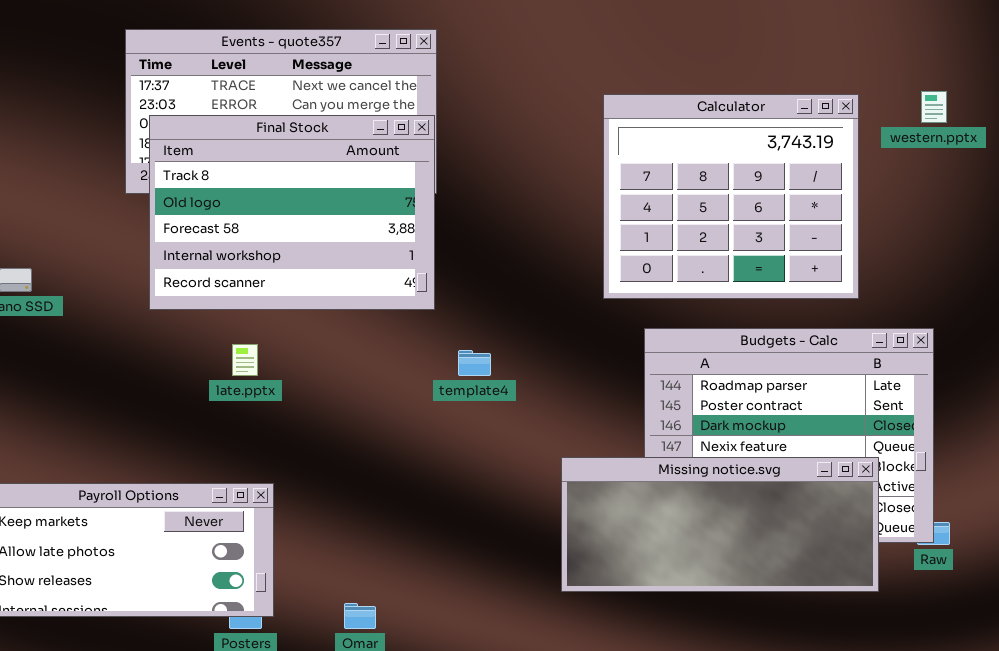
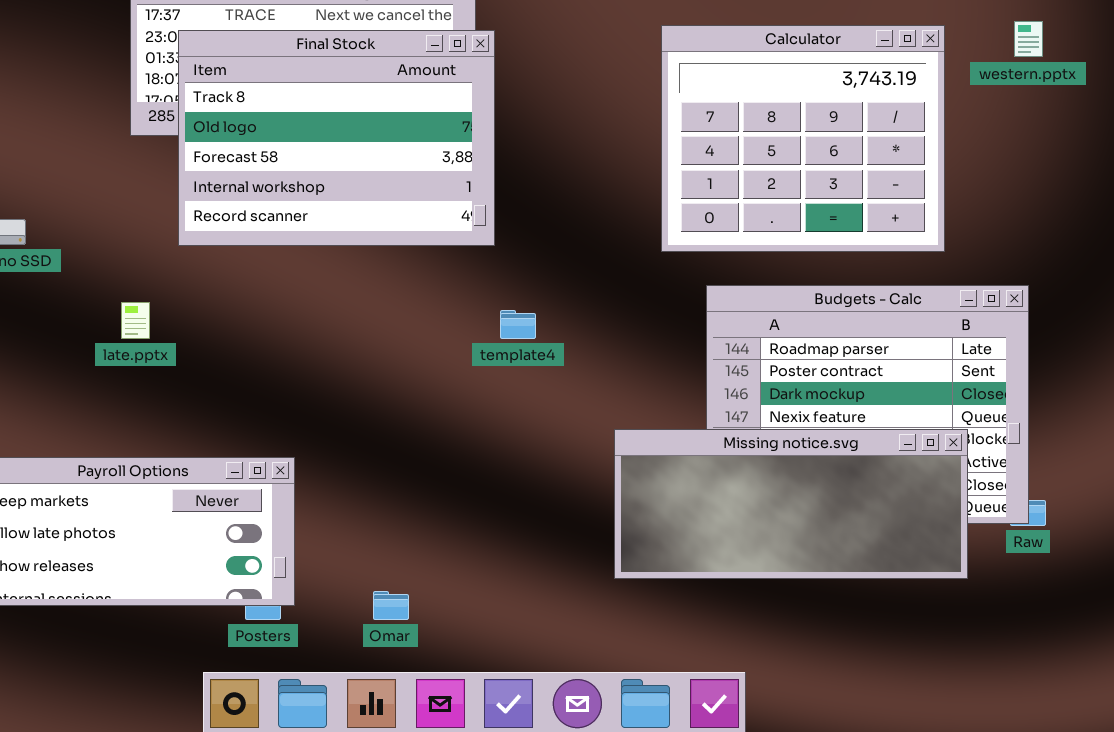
Final Stock: [149,115,435,310] -> [178,30,495,246], moved
late.pptx: [232,344,258,376] -> [121,302,150,339], moved

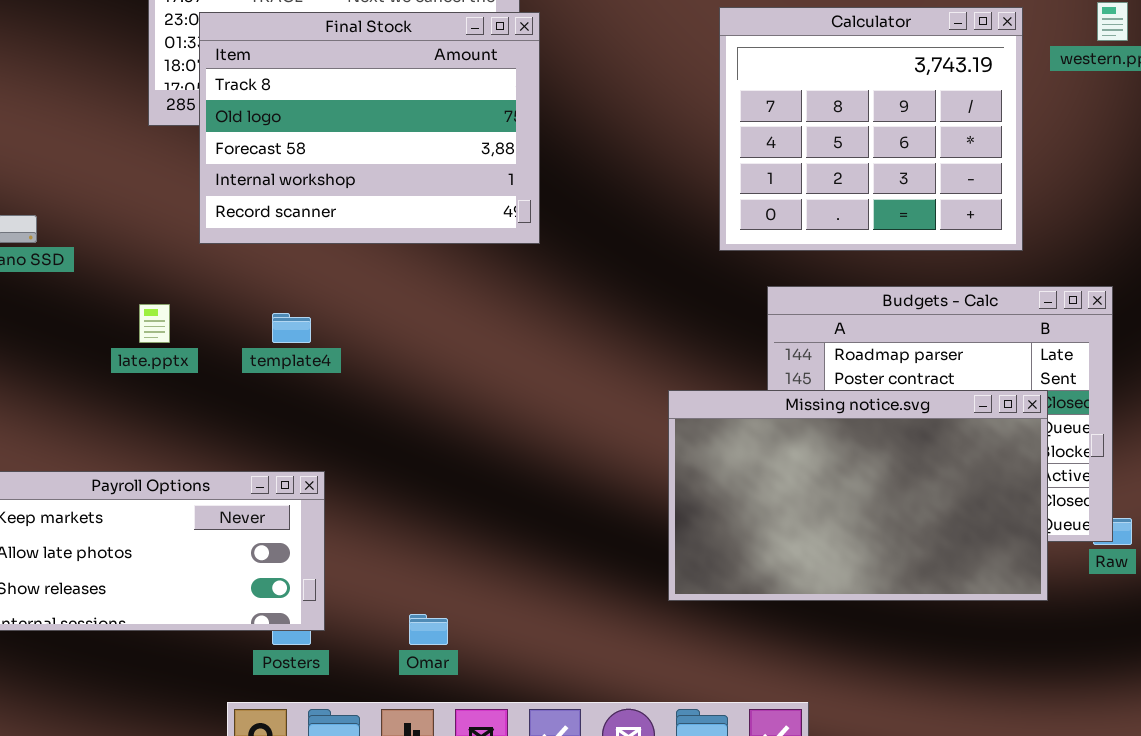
template4: [500,310,536,339] -> [272,313,311,343], moved
Missing notice.svg: [614,429,968,579] -> [668,390,1048,601], resized

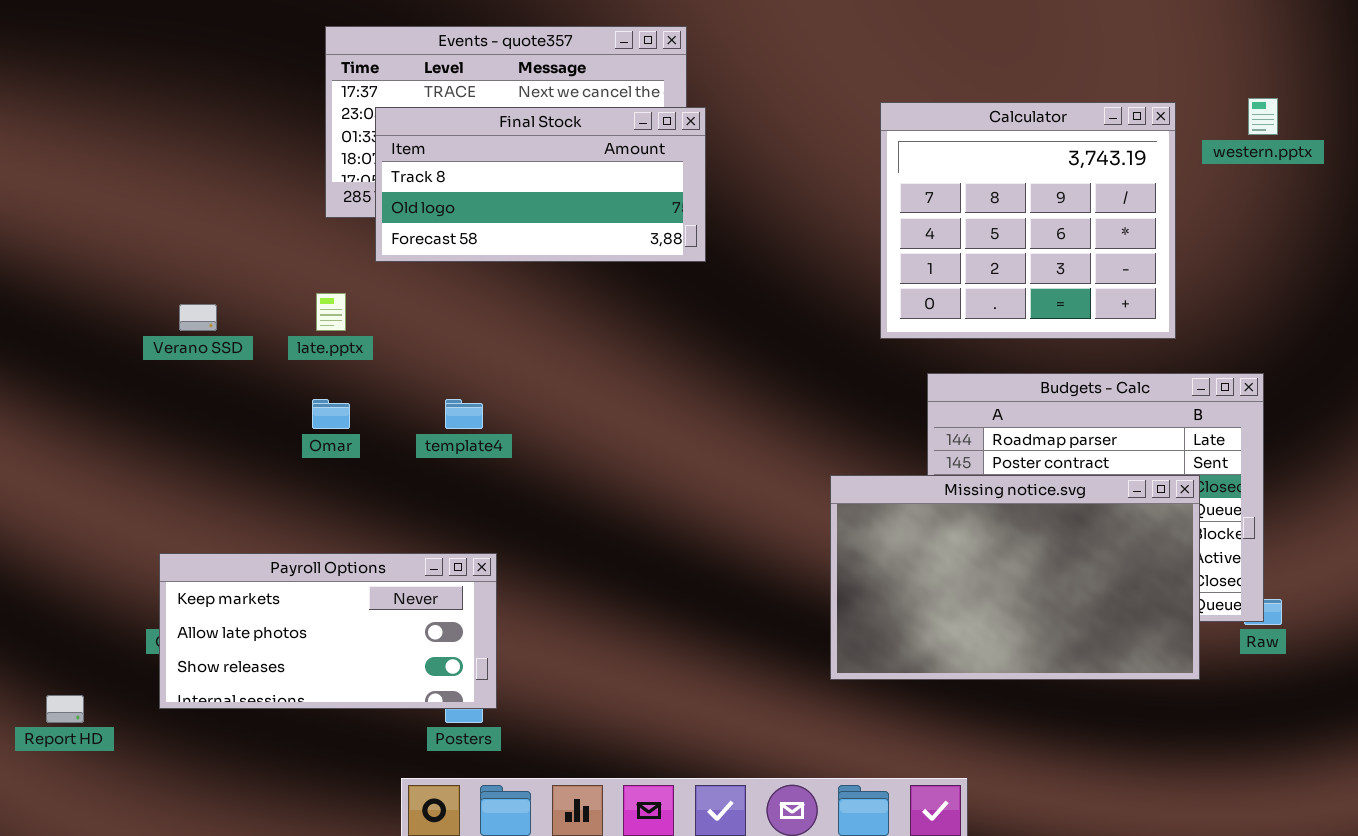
Final Stock: [199,12,540,244] -> [375,107,706,262], resized
late.pptx: [139,304,170,343] -> [316,293,346,331], moved
Omar: [409,614,448,645] -> [312,399,350,429], moved

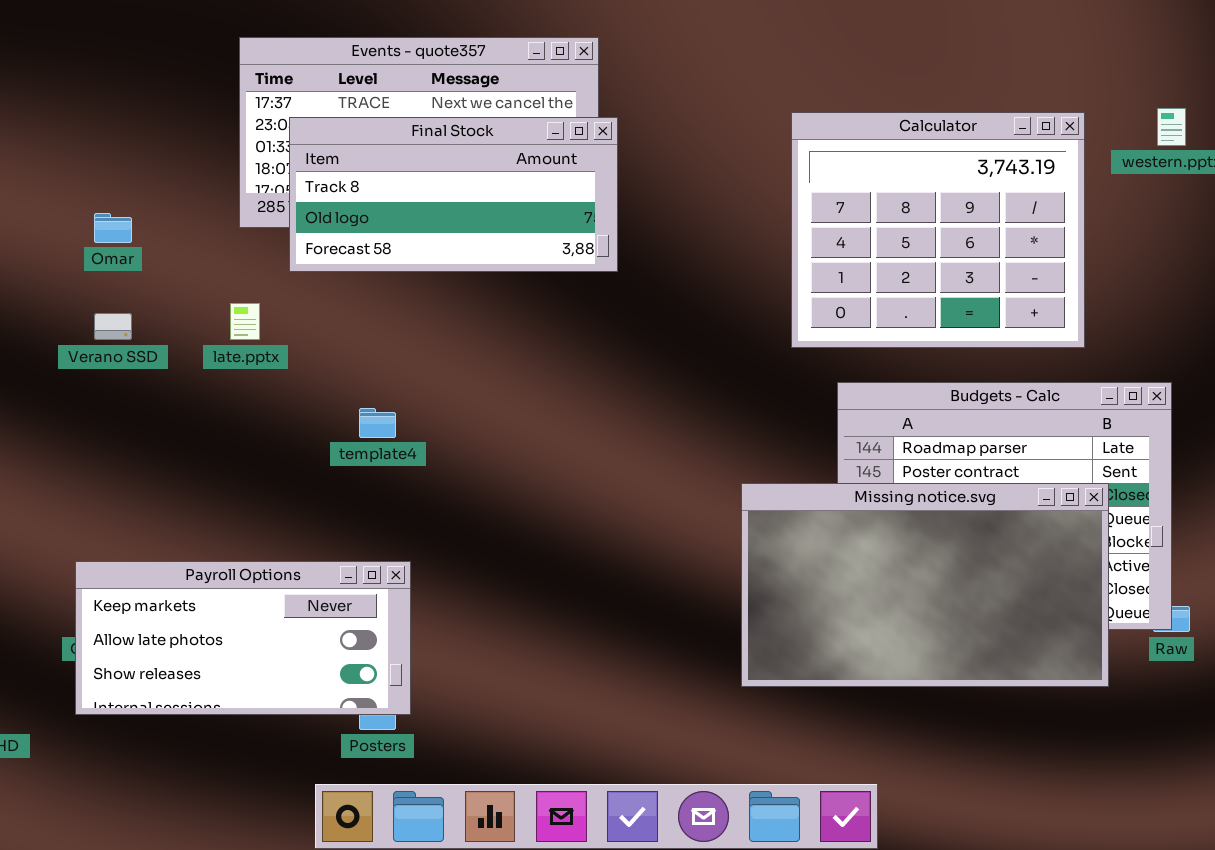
Omar: [312,399,350,429] -> [94,213,132,243], moved

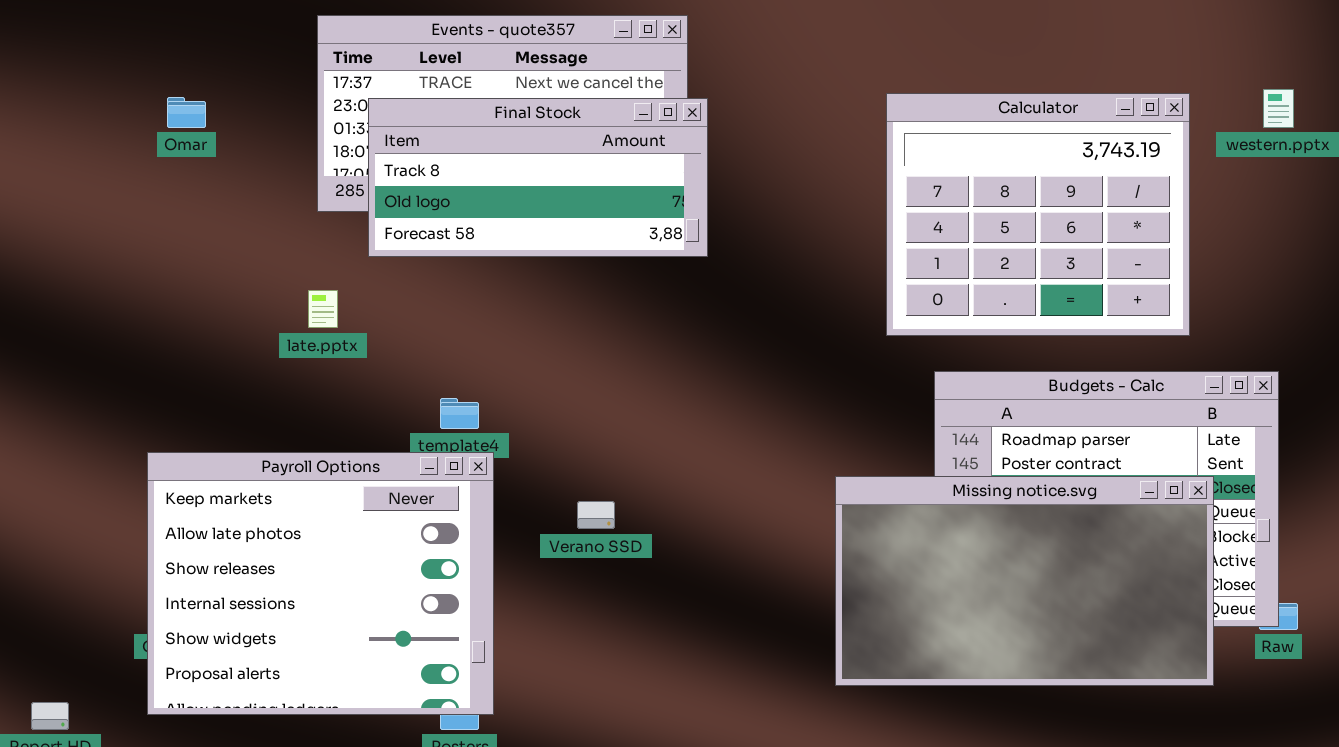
Omar: [94,213,132,243] -> [167,97,206,128], moved
Verano SSD: [94,313,132,340] -> [577,501,615,529], moved
Payroll Options: [75,561,411,715] -> [147,452,494,715], resized

